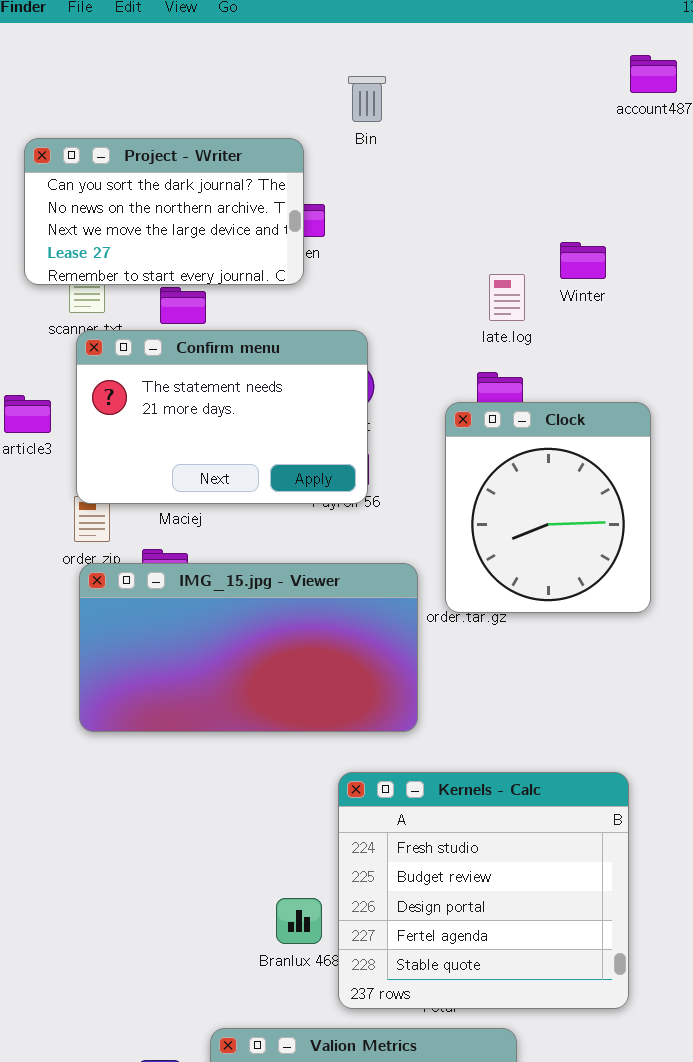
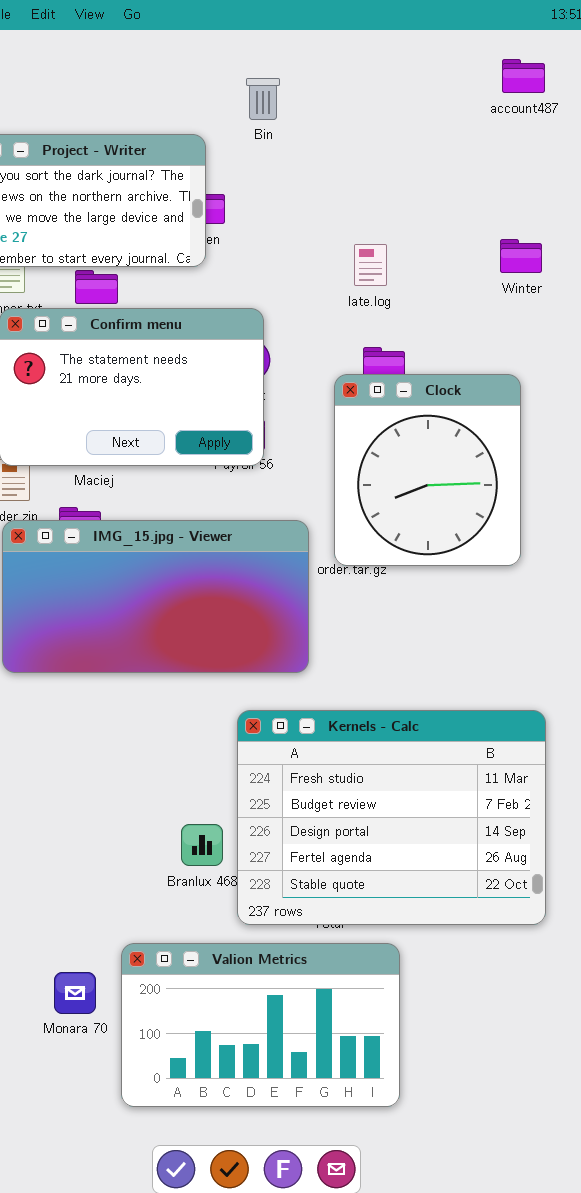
Winter: [560,242,606,279] -> [500,239,542,273], moved
late.log: [489,274,525,321] -> [354,244,387,286], moved
Kernels - Calc: [338,772,629,1009] -> [237,710,546,925], resized

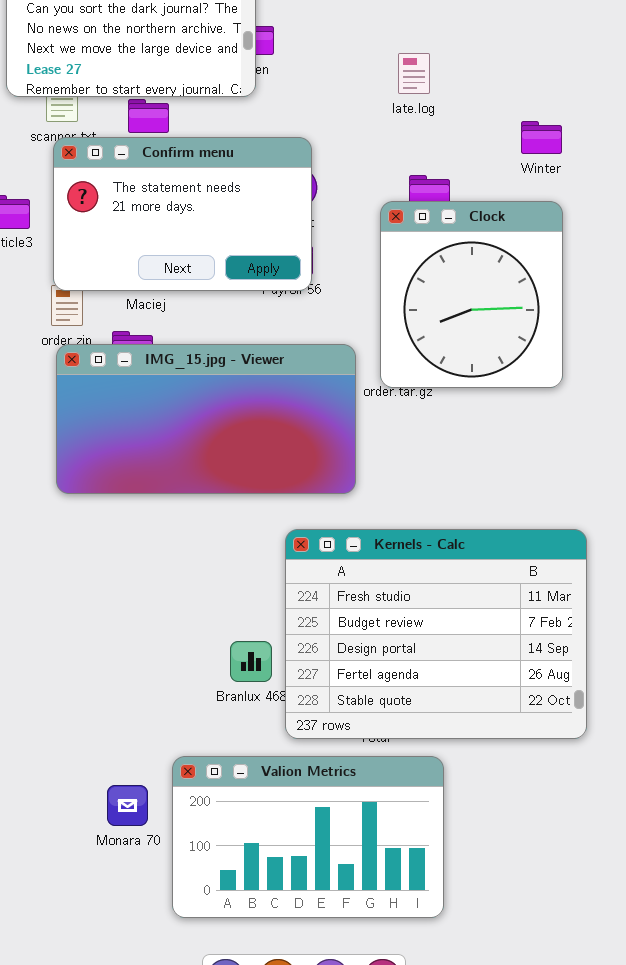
Winter: [500,239,542,273] -> [521,121,562,154], moved
late.log: [354,244,387,286] -> [398,53,430,94], moved

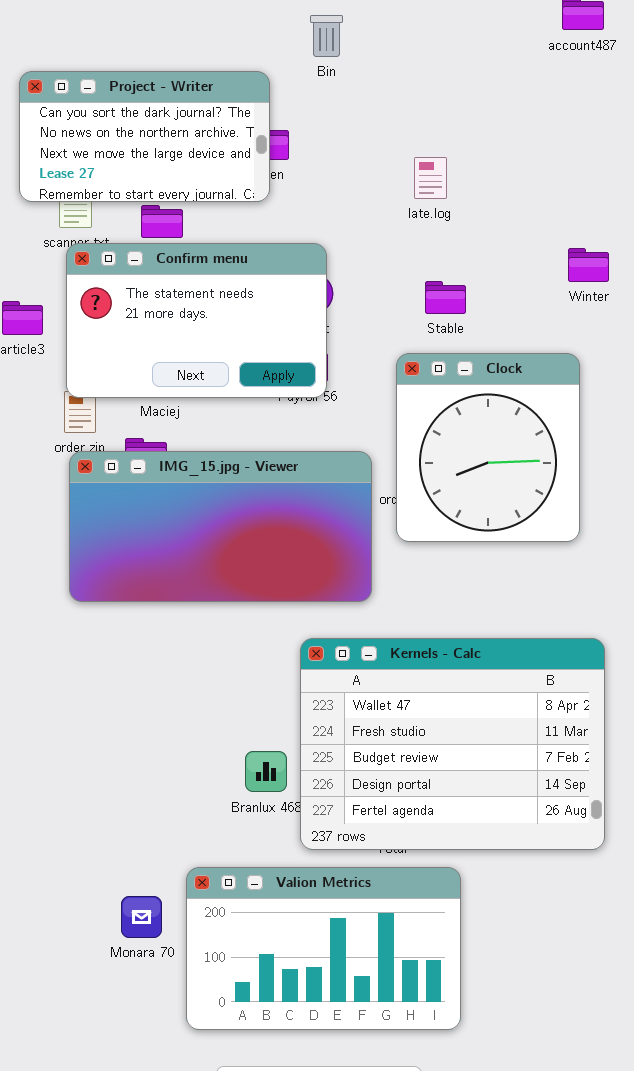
Winter: [521,121,562,154] -> [568,248,609,282], moved
Clock: [380,201,563,388] -> [396,353,580,542], moved
Kernels - Calc: [285,529,587,739] -> [300,638,605,850], scrolled up 1 row

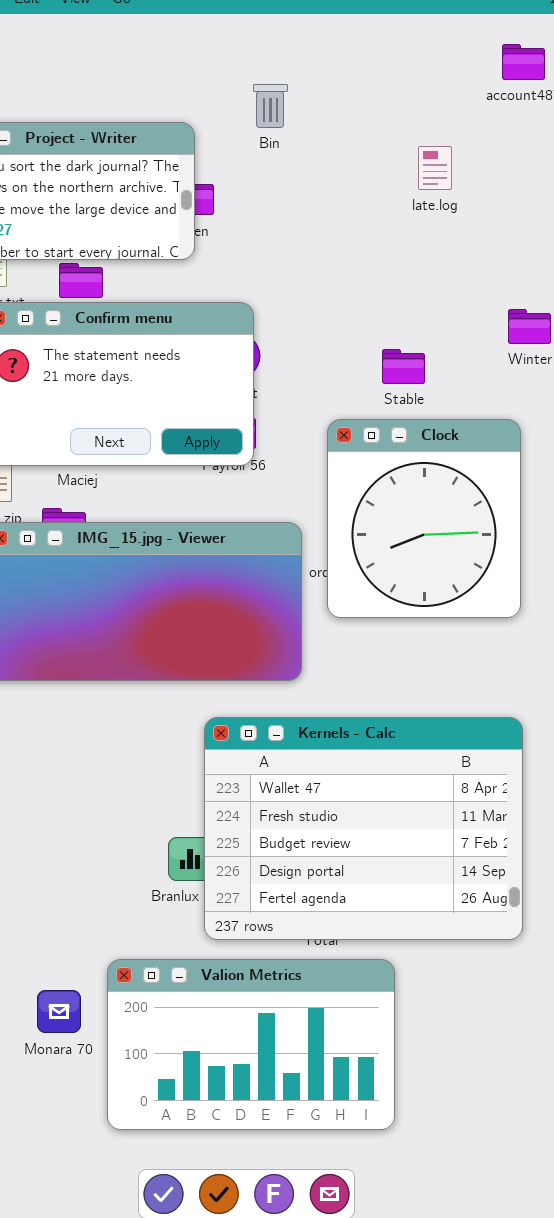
Bin: [310,15,343,57] -> [253,84,288,128], moved
late.log: [414,157,447,199] -> [418,146,452,190], moved
Stable: [425,281,466,314] -> [382,349,425,384], moved
Kernels - Calc: [300,638,605,850] -> [204,717,523,940], moved

